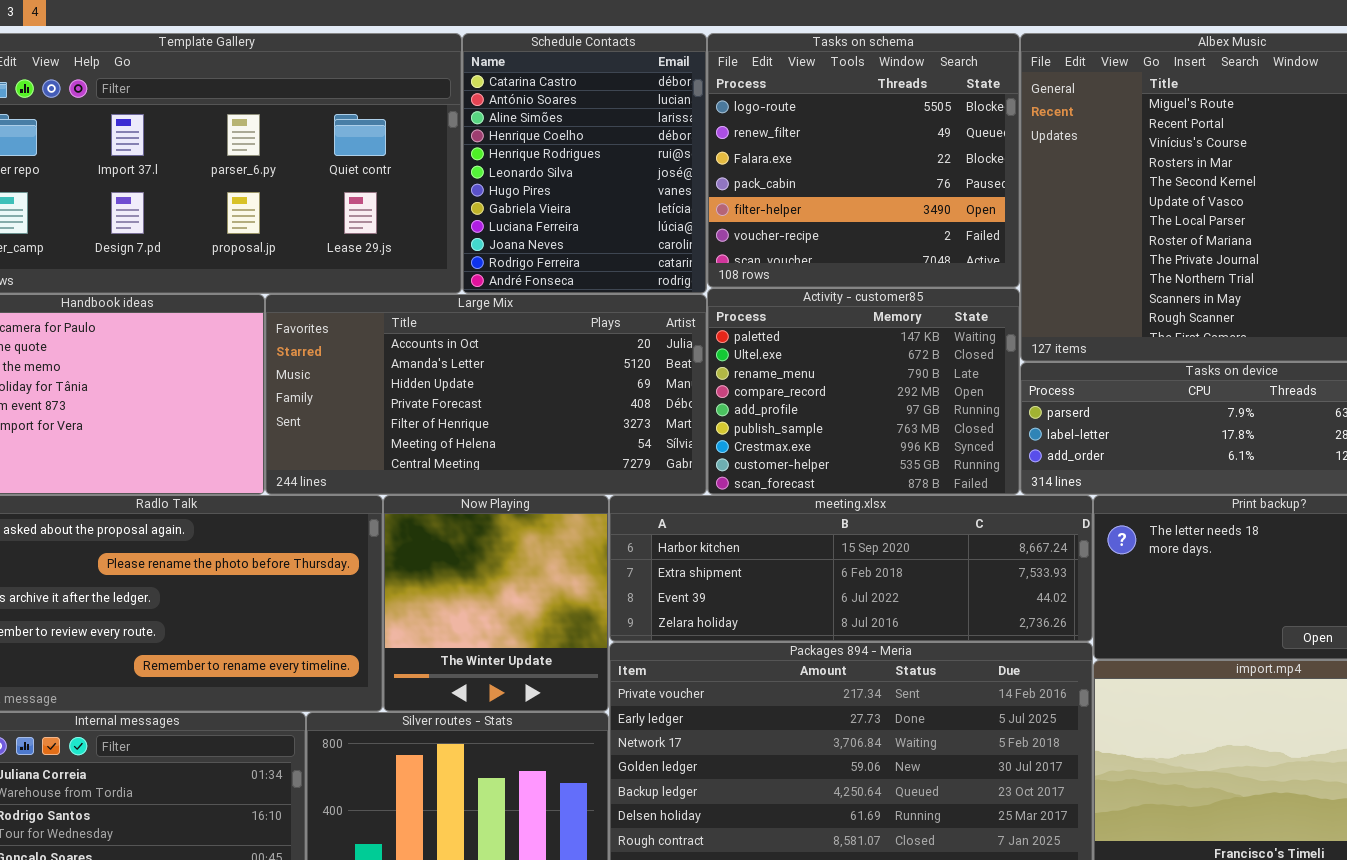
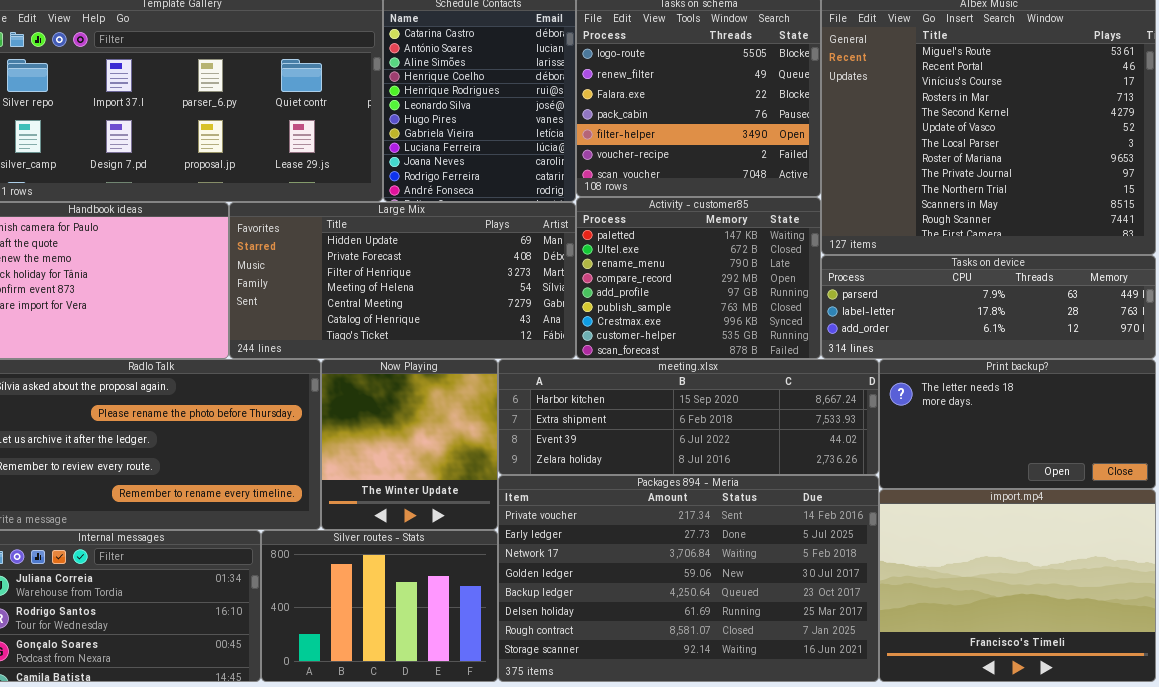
Large Mix: [265,294,707,495] -> [229,202,576,359], scrolled down 2 rows

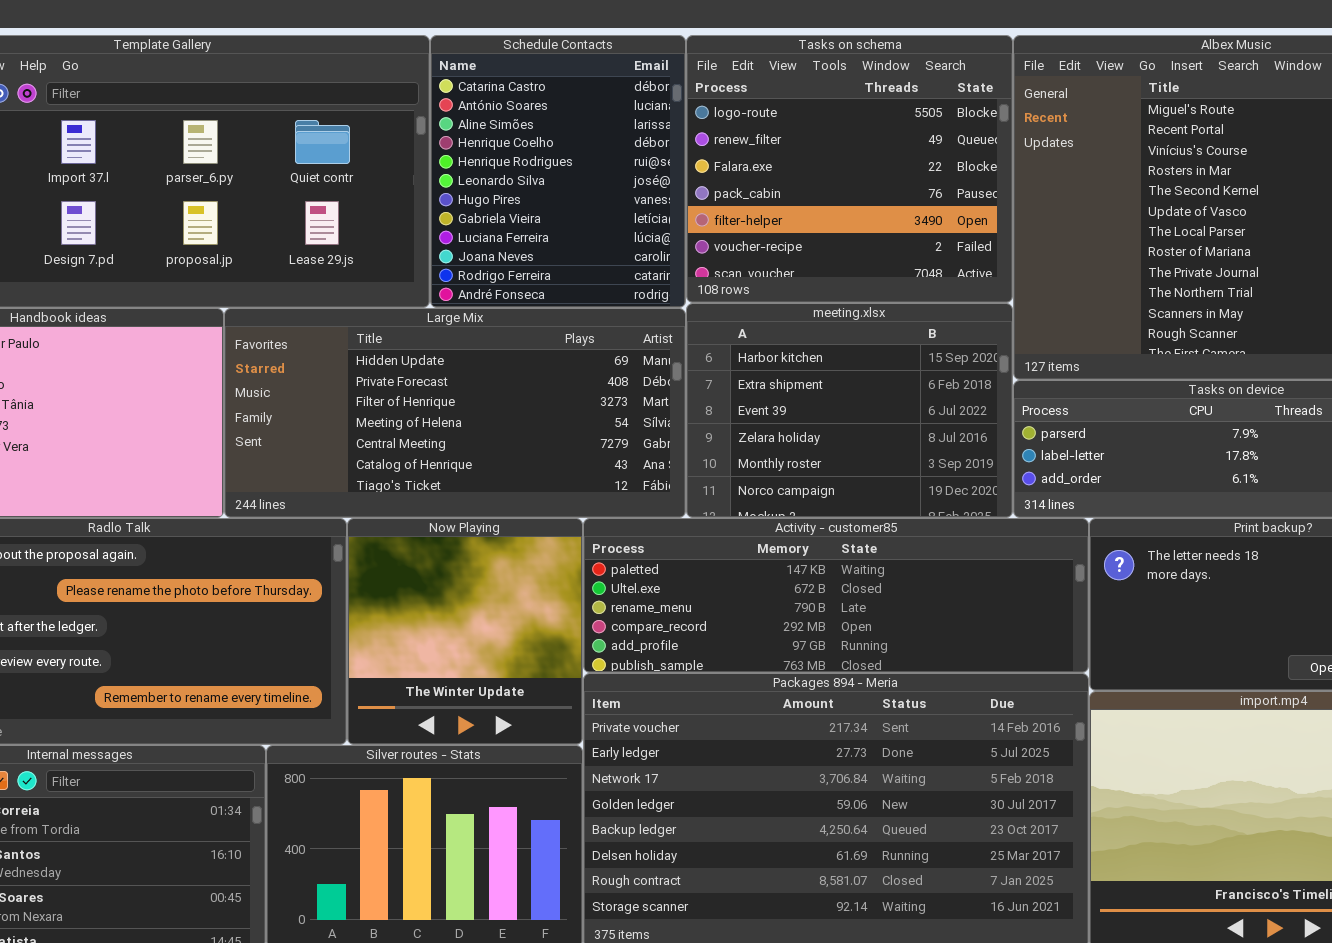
Activity - customer85: [576,197,821,359] -> [583,518,1089,673], moved, resized
meeting.xlsx: [498,359,879,475] -> [686,303,1013,518], moved, resized

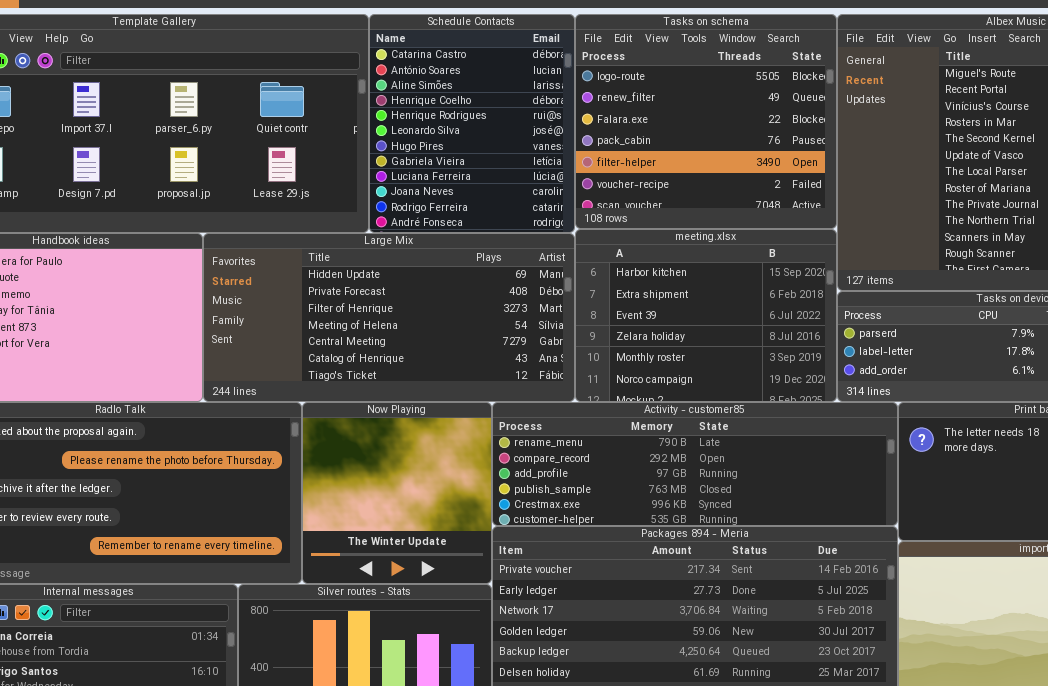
Activity - customer85: [583,518,1089,673] -> [492,402,898,526], scrolled down 2 rows

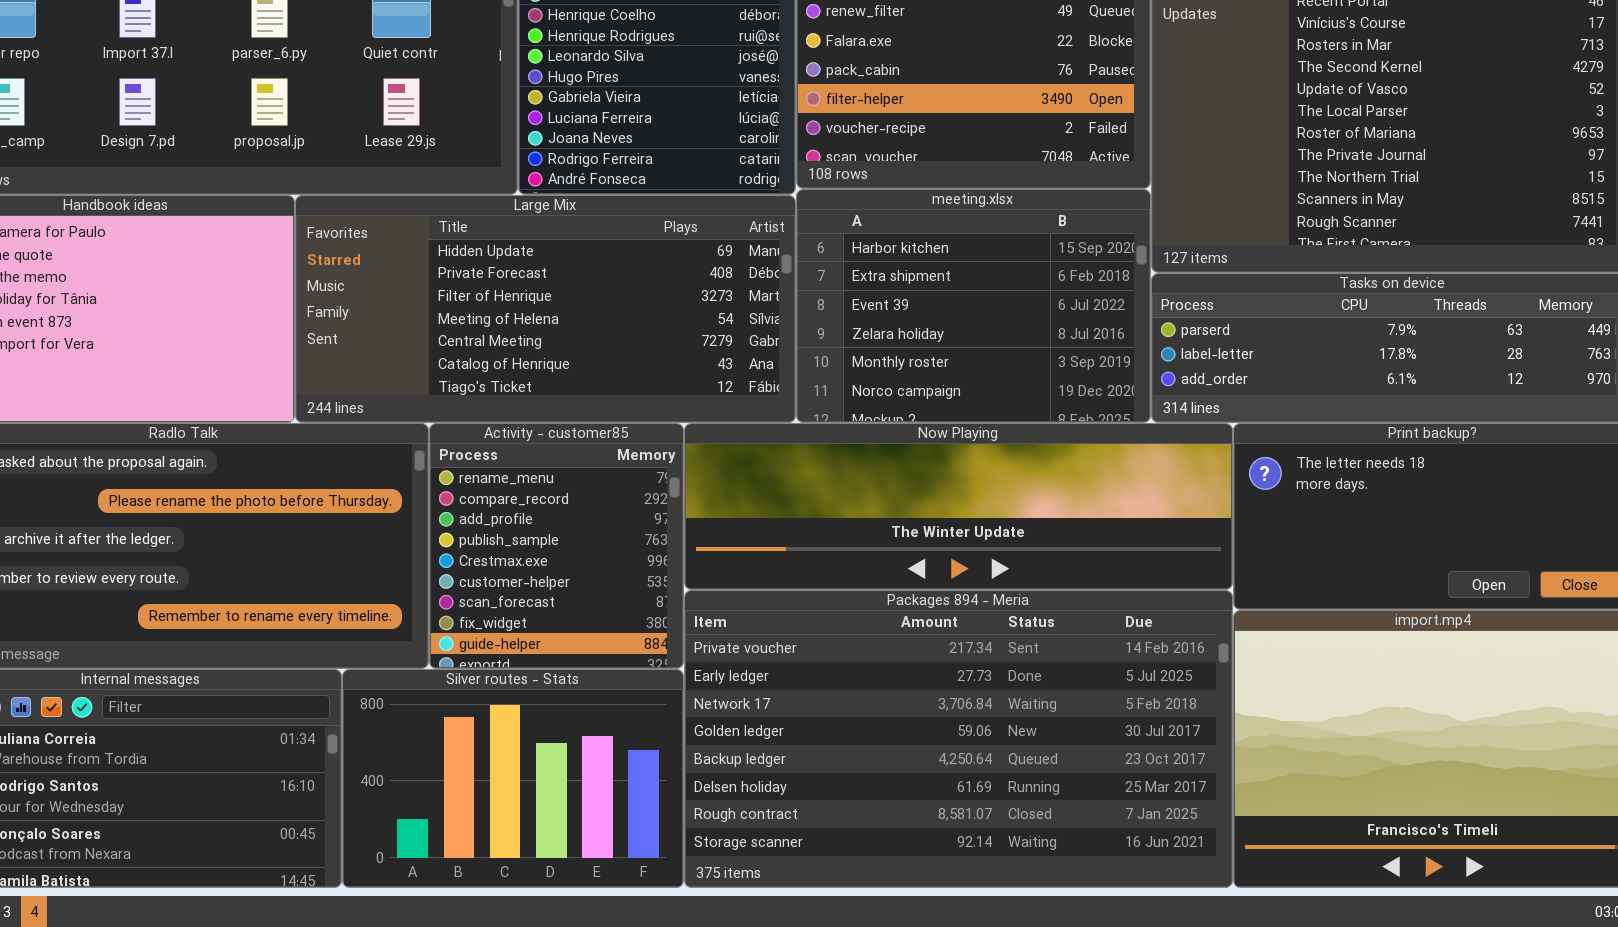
Now Playing: [302,402,492,584] -> [684,423,1233,590], moved, resized
Activity - customer85: [492,402,898,526] -> [429,423,684,669], moved, resized

